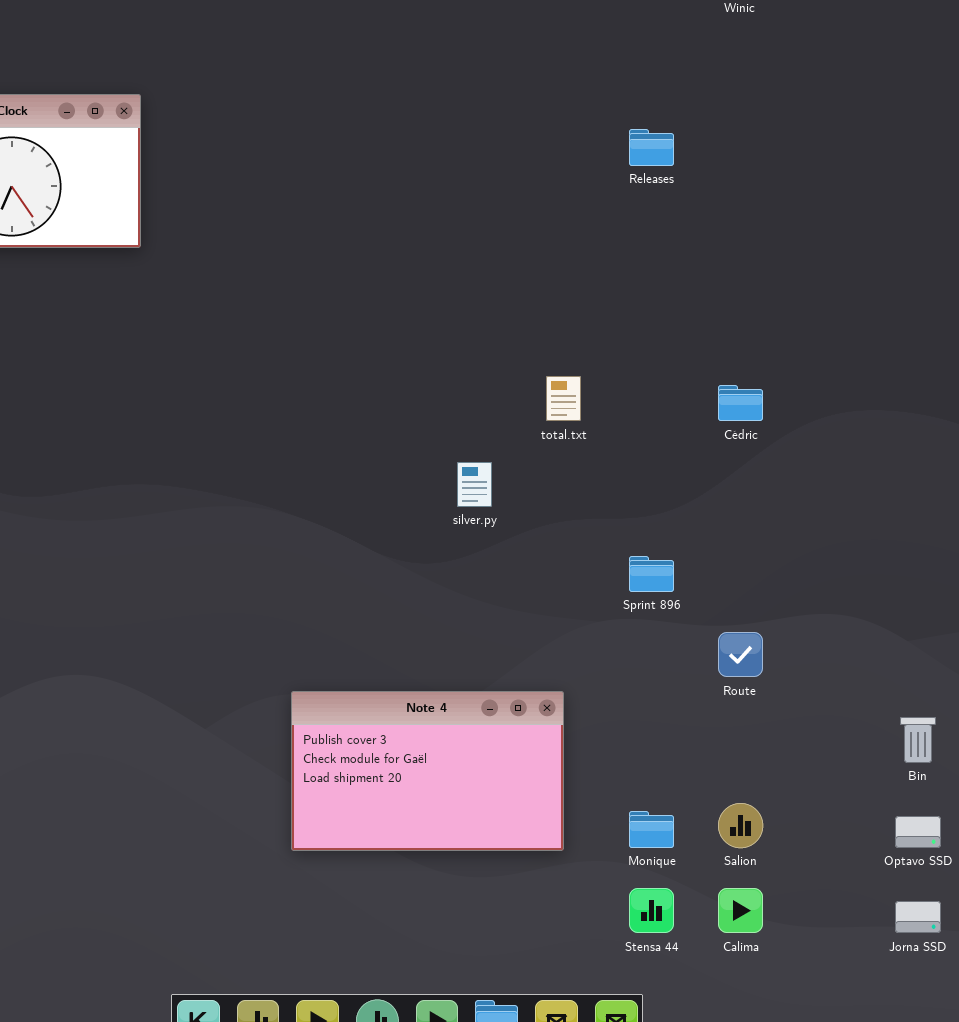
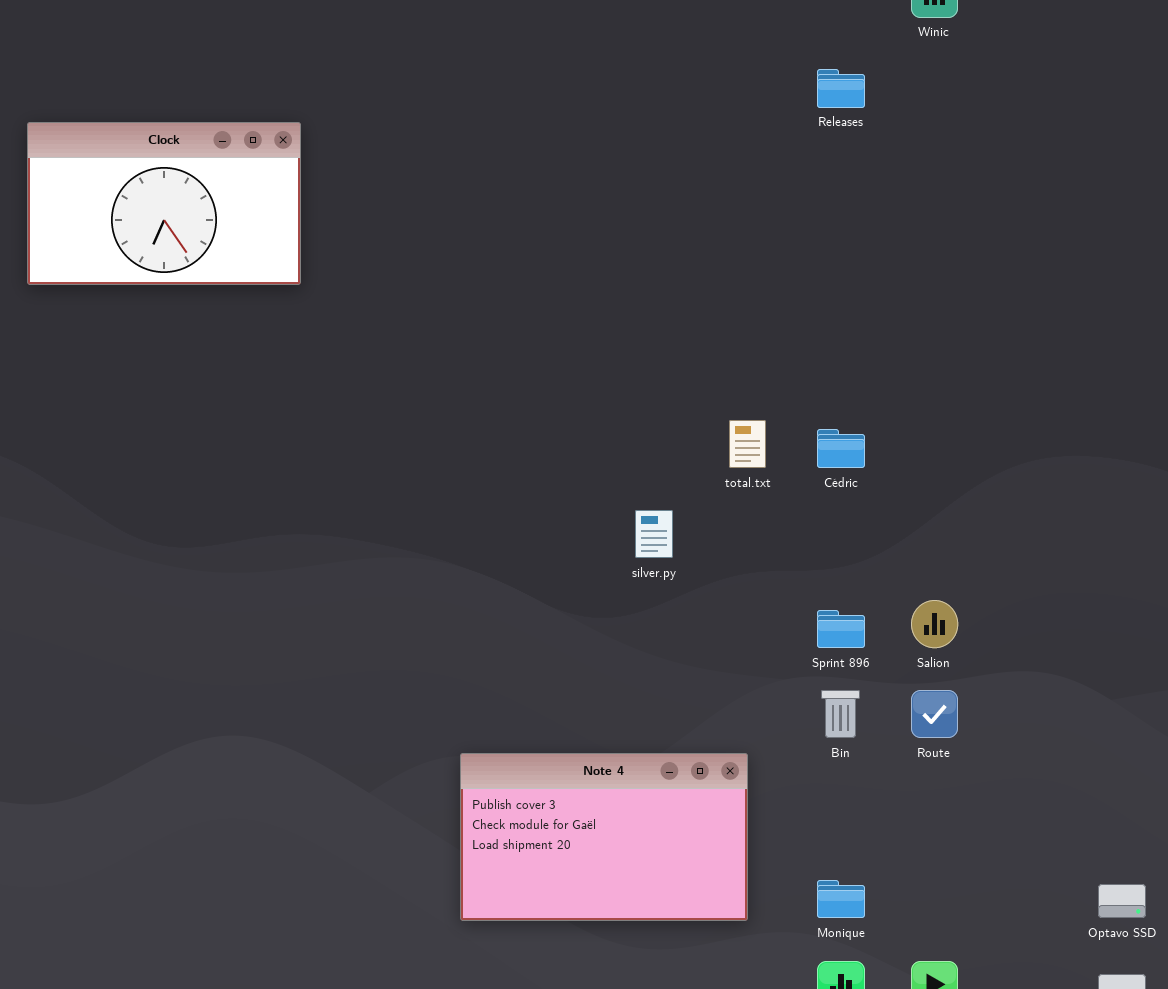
Releases: [629,129,674,166] -> [817,69,865,108], moved
Cédric: [718,385,763,421] -> [817,429,865,468], moved
Bin: [900,717,936,763] -> [821,690,860,738], moved
Salion: [718,803,763,848] -> [911,600,958,648], moved

